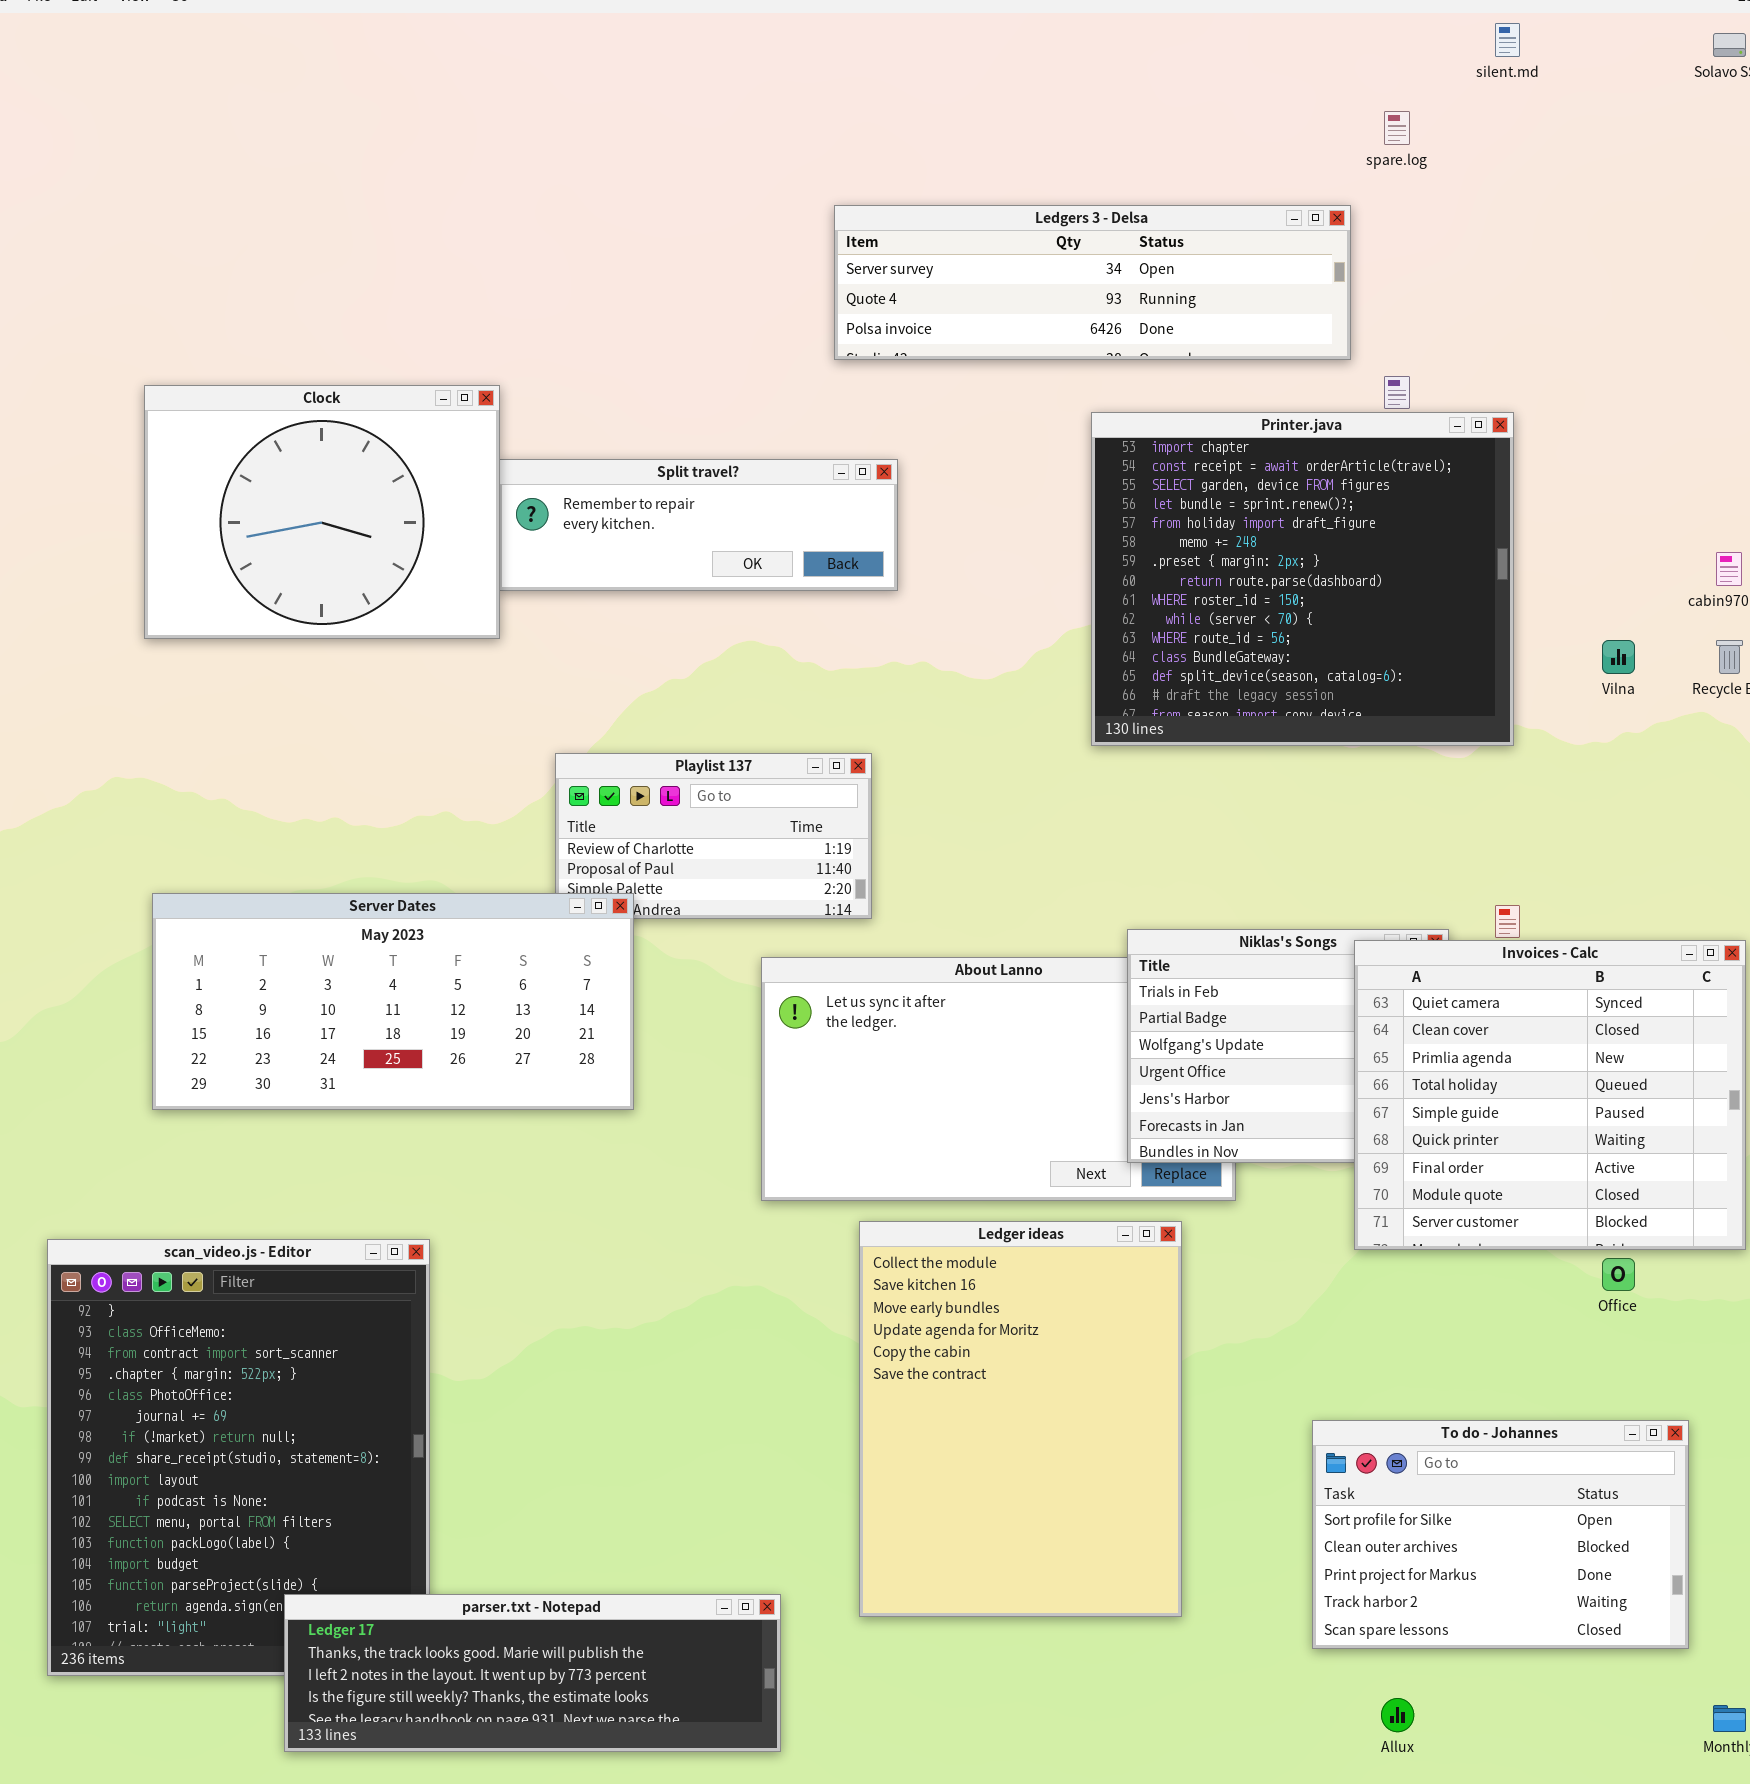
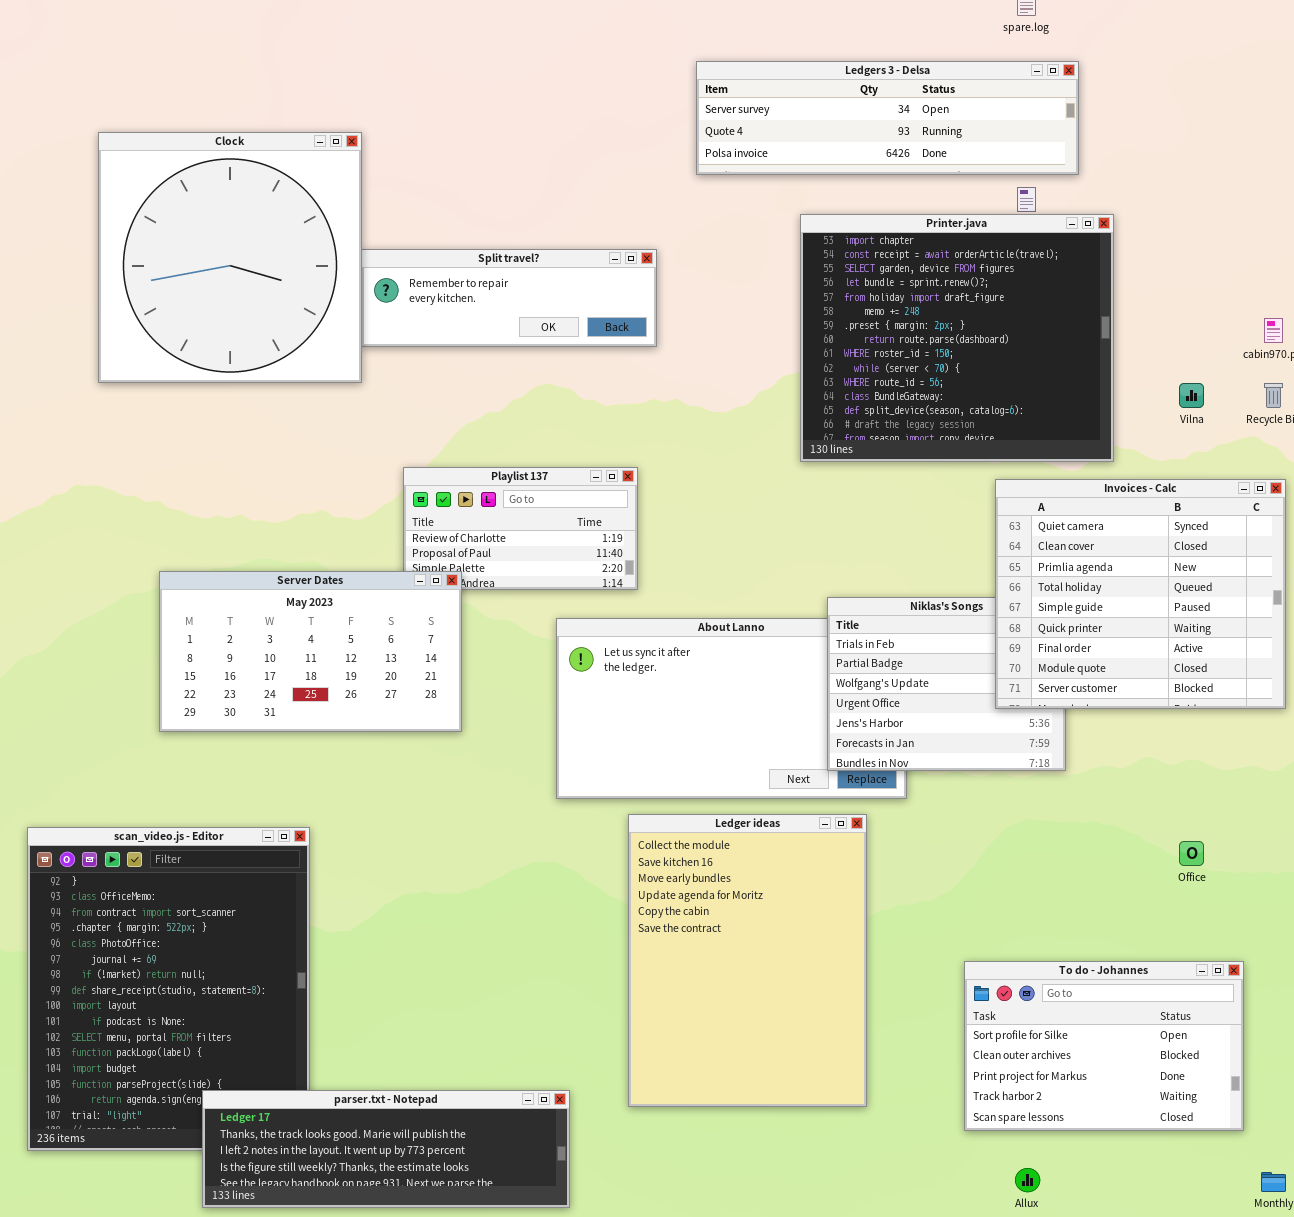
Ledgers 3 - Delsa: [834,205,1351,360] -> [696,61,1079,175], moved
Clock: [144,385,500,639] -> [98,132,362,383], resized
Server Dates: [152,893,634,1110] -> [159,571,462,732], resized
Invoices - Calc: [1354,940,1746,1250] -> [995,479,1286,709], moved

